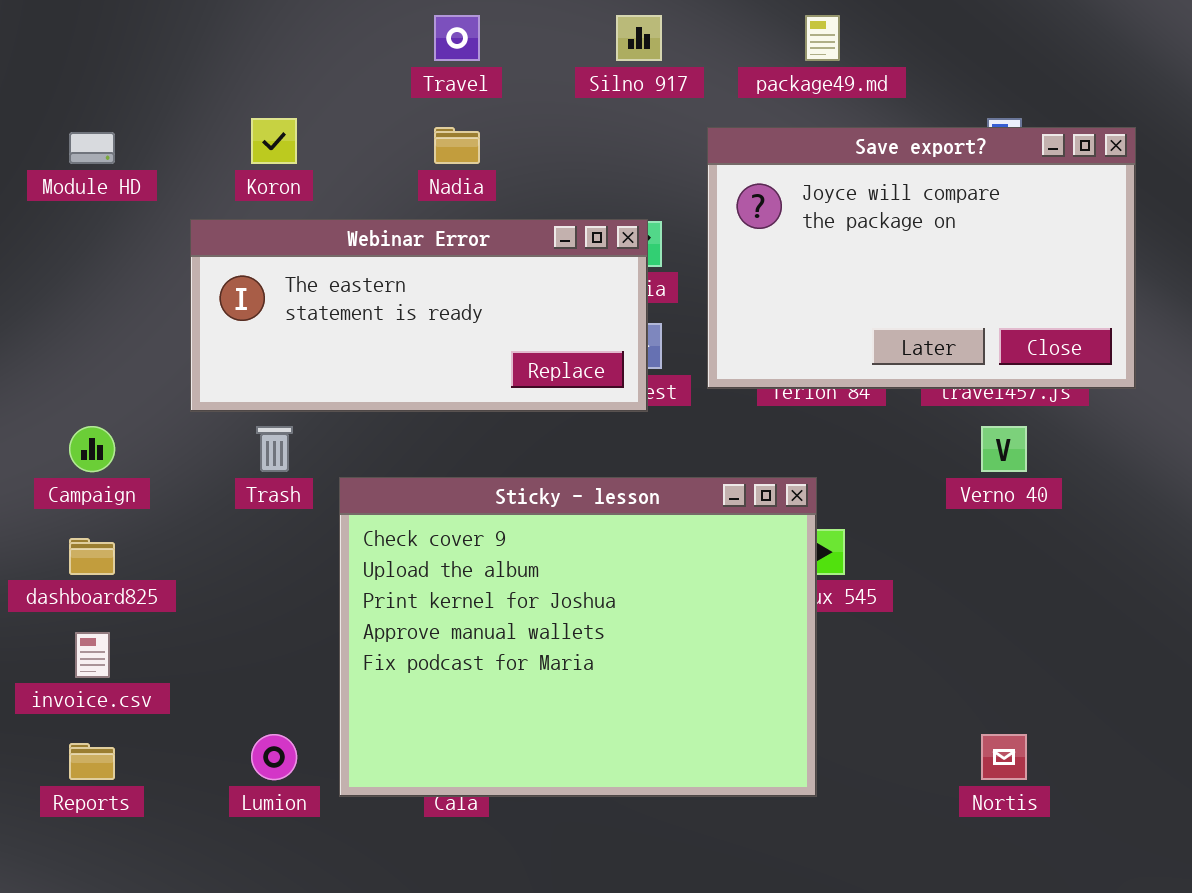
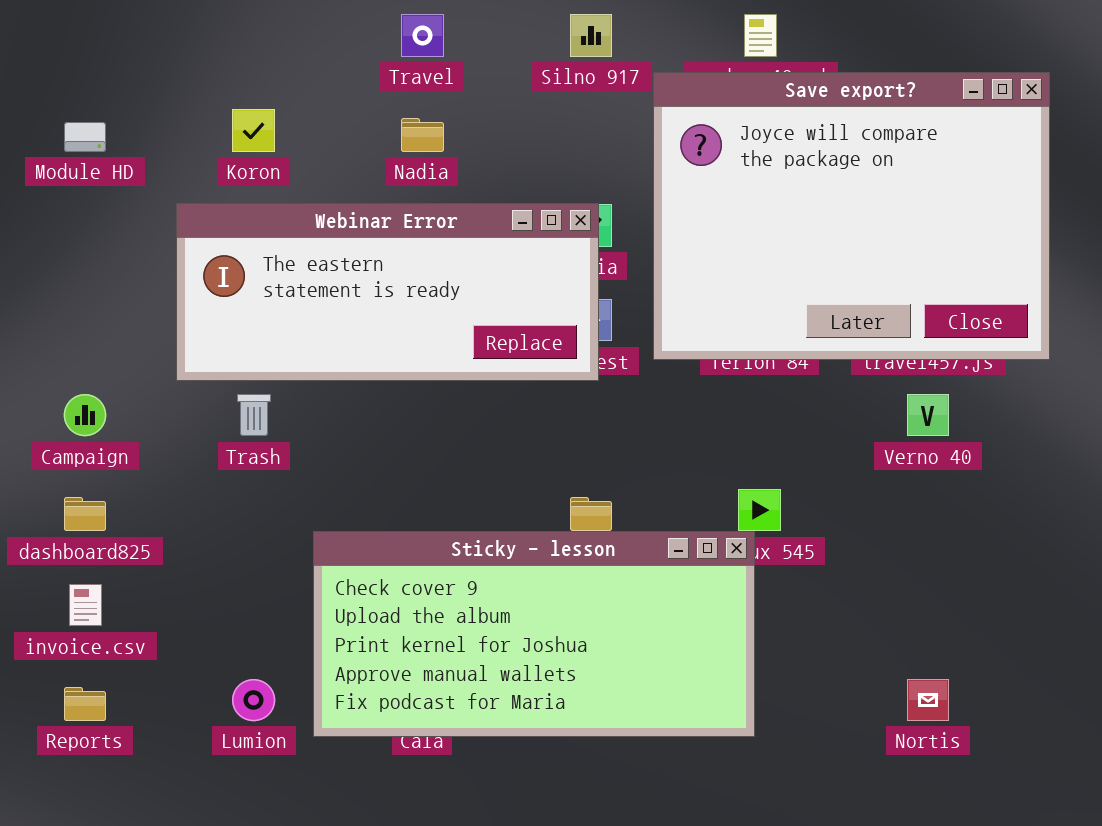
Save export?: [707,127,1136,389] -> [653,72,1050,360], resized
Sticky - lesson: [339,477,817,797] -> [313,531,755,737], resized

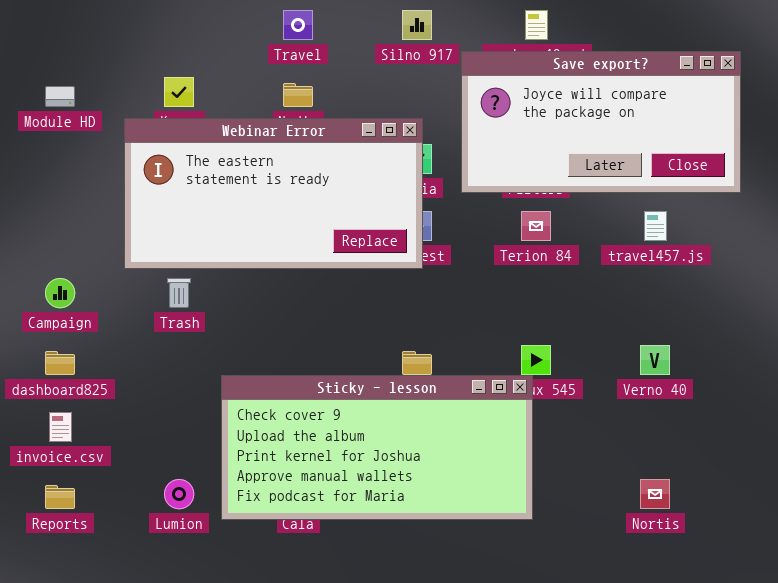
Save export?: [653,72,1050,360] -> [461,51,741,193], resized
Webinar Error: [176,203,599,381] -> [124,118,423,269], resized
Verno 40: [907,394,949,436] -> [640,345,670,375], moved

